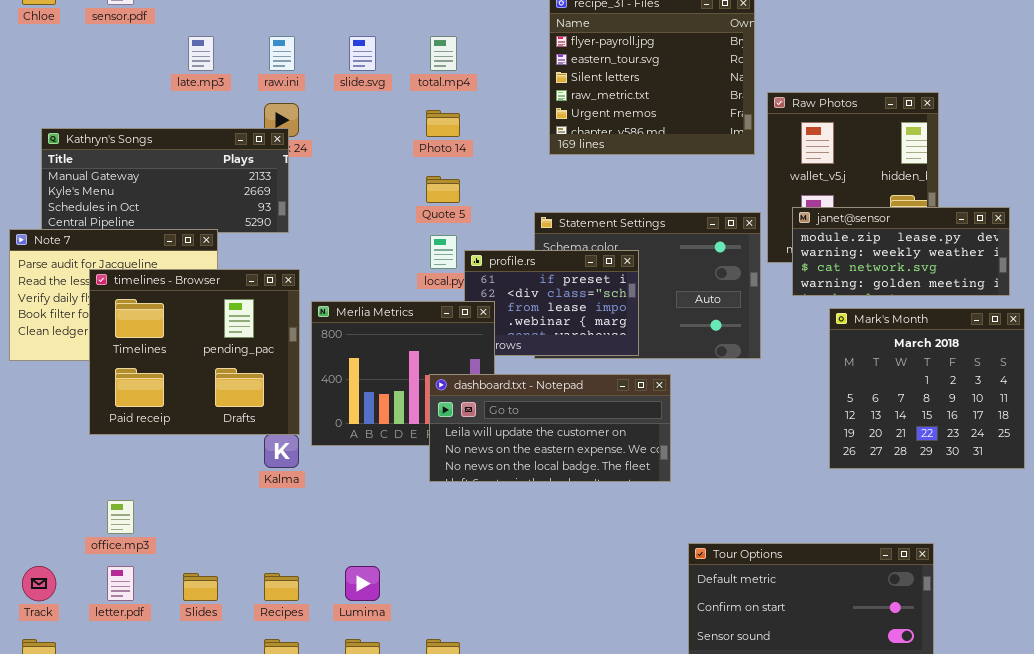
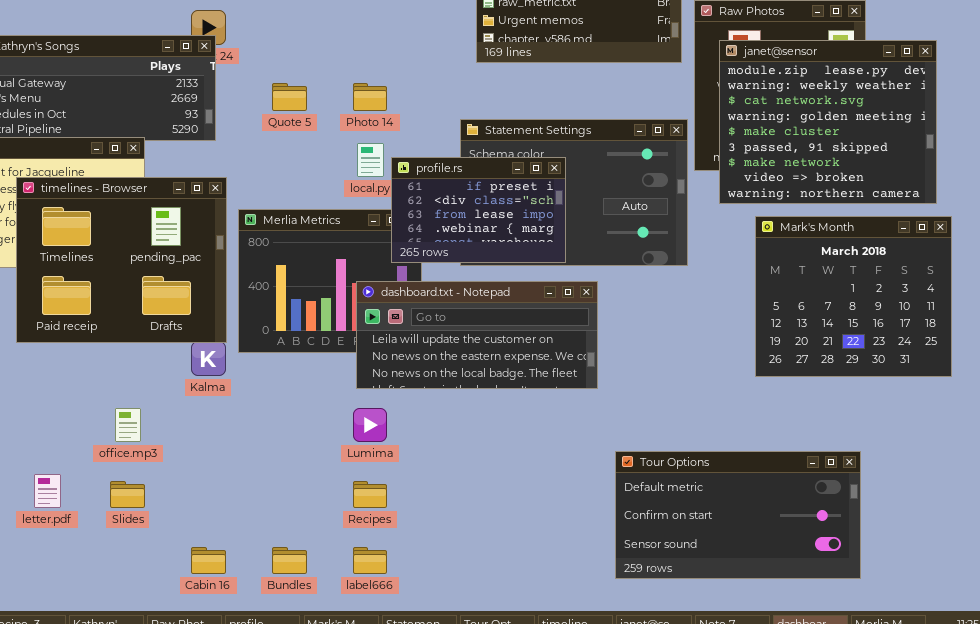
Photo 14: [426,110,460,137] -> [353,83,387,111], moved
Quote 5: [426,176,460,203] -> [272,83,307,111], moved
janet@sensor: [792,207,1010,296] -> [719,40,937,204], resized
profile.rs: [464,250,639,356] -> [391,157,566,263], raised
office.mp3: [107,500,134,534] -> [115,408,141,442], moved
Lumima: [345,566,380,601] -> [353,408,387,442], moved
Recipes: [264,573,299,601] -> [353,481,387,508], moved

